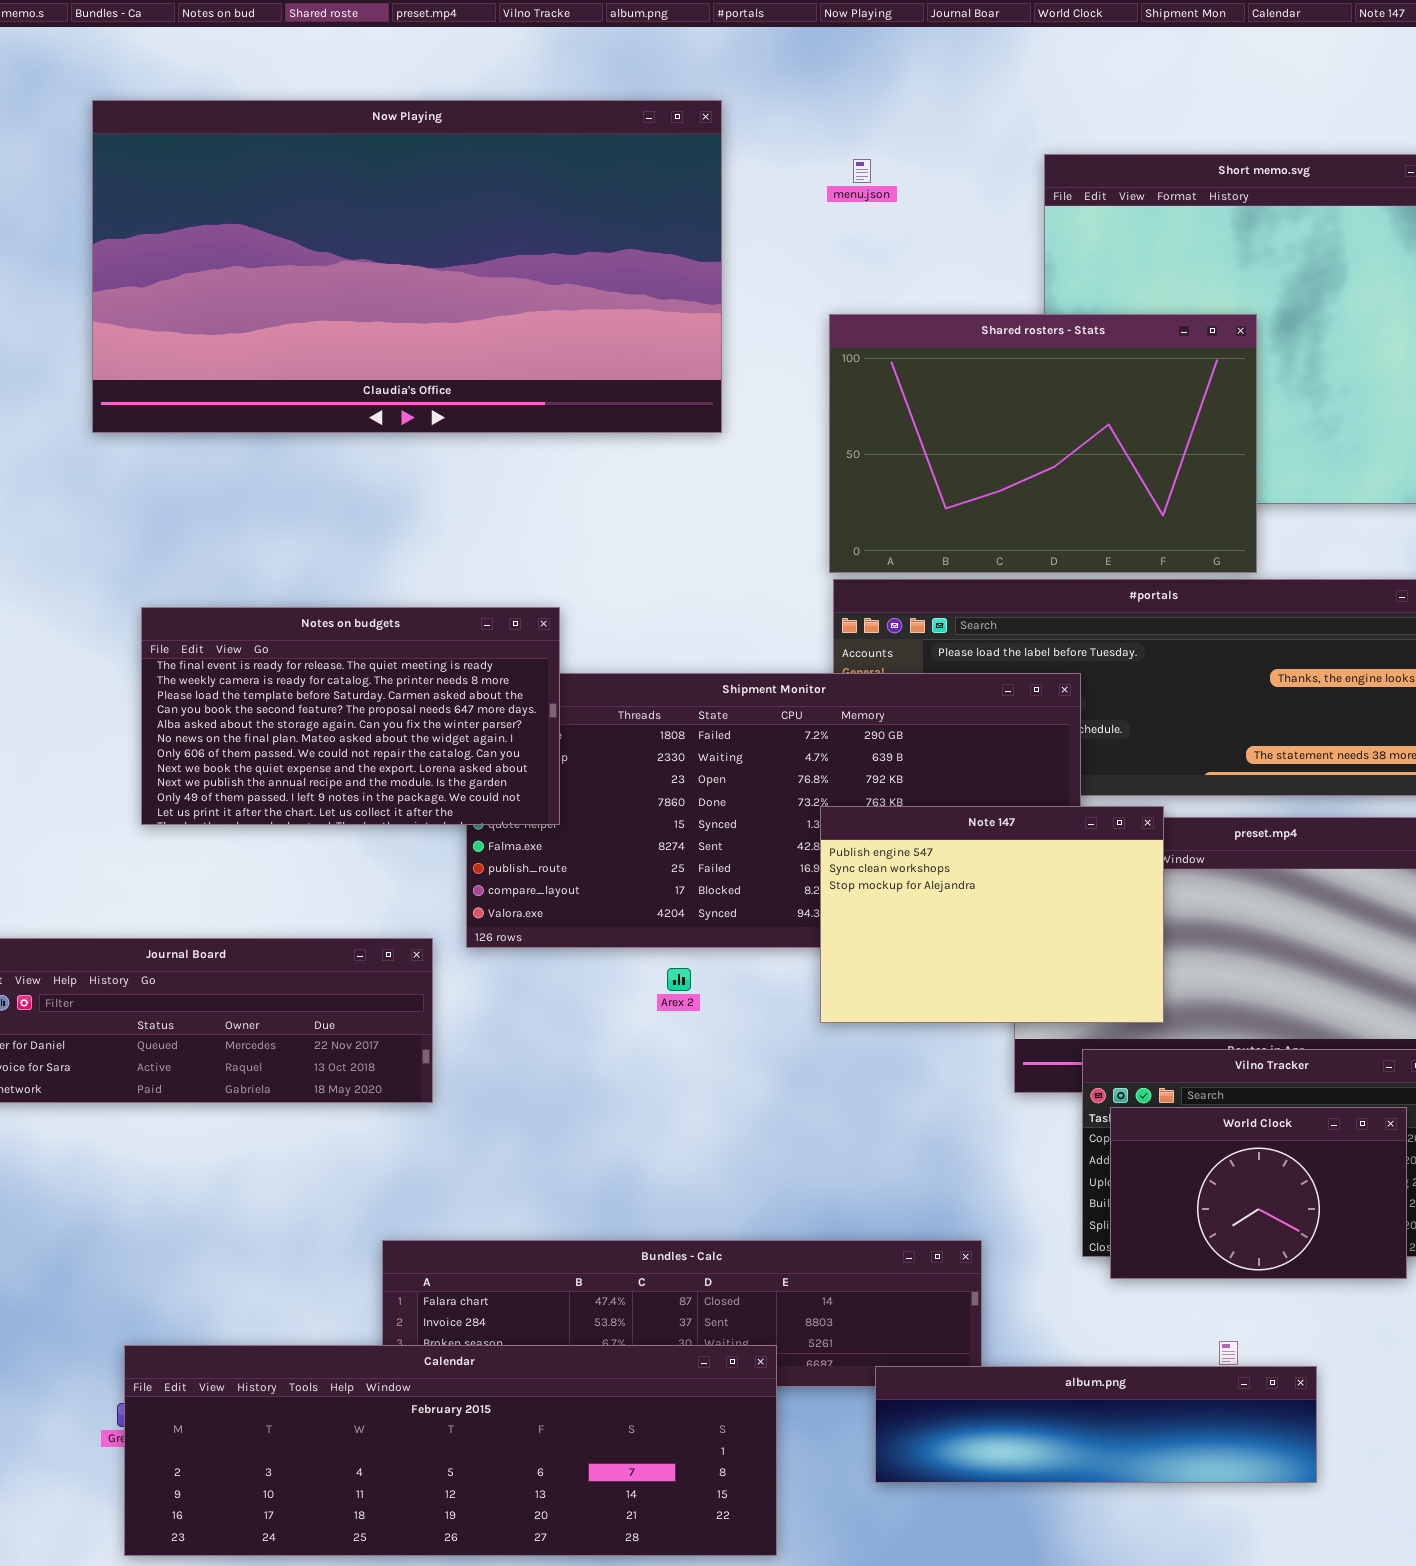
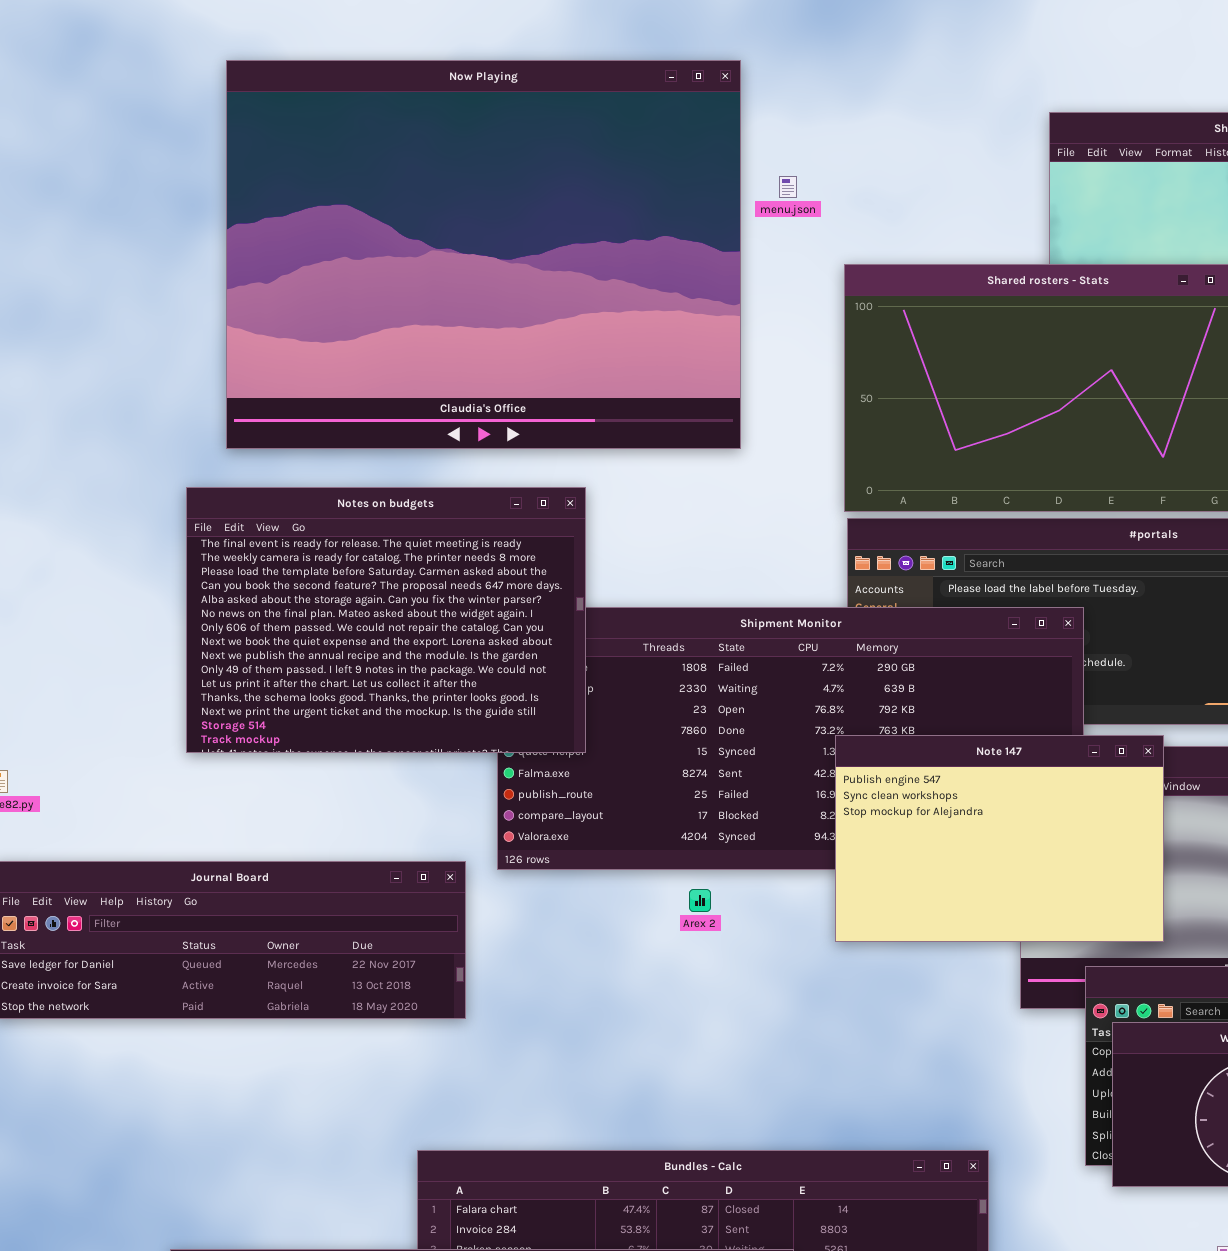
Now Playing: [92,100,722,433] -> [226,60,741,449], resized
menu.json: [853,159,871,183] -> [779,176,797,198], moved
Notes on budgets: [141,607,560,825] -> [186,487,586,753], resized

